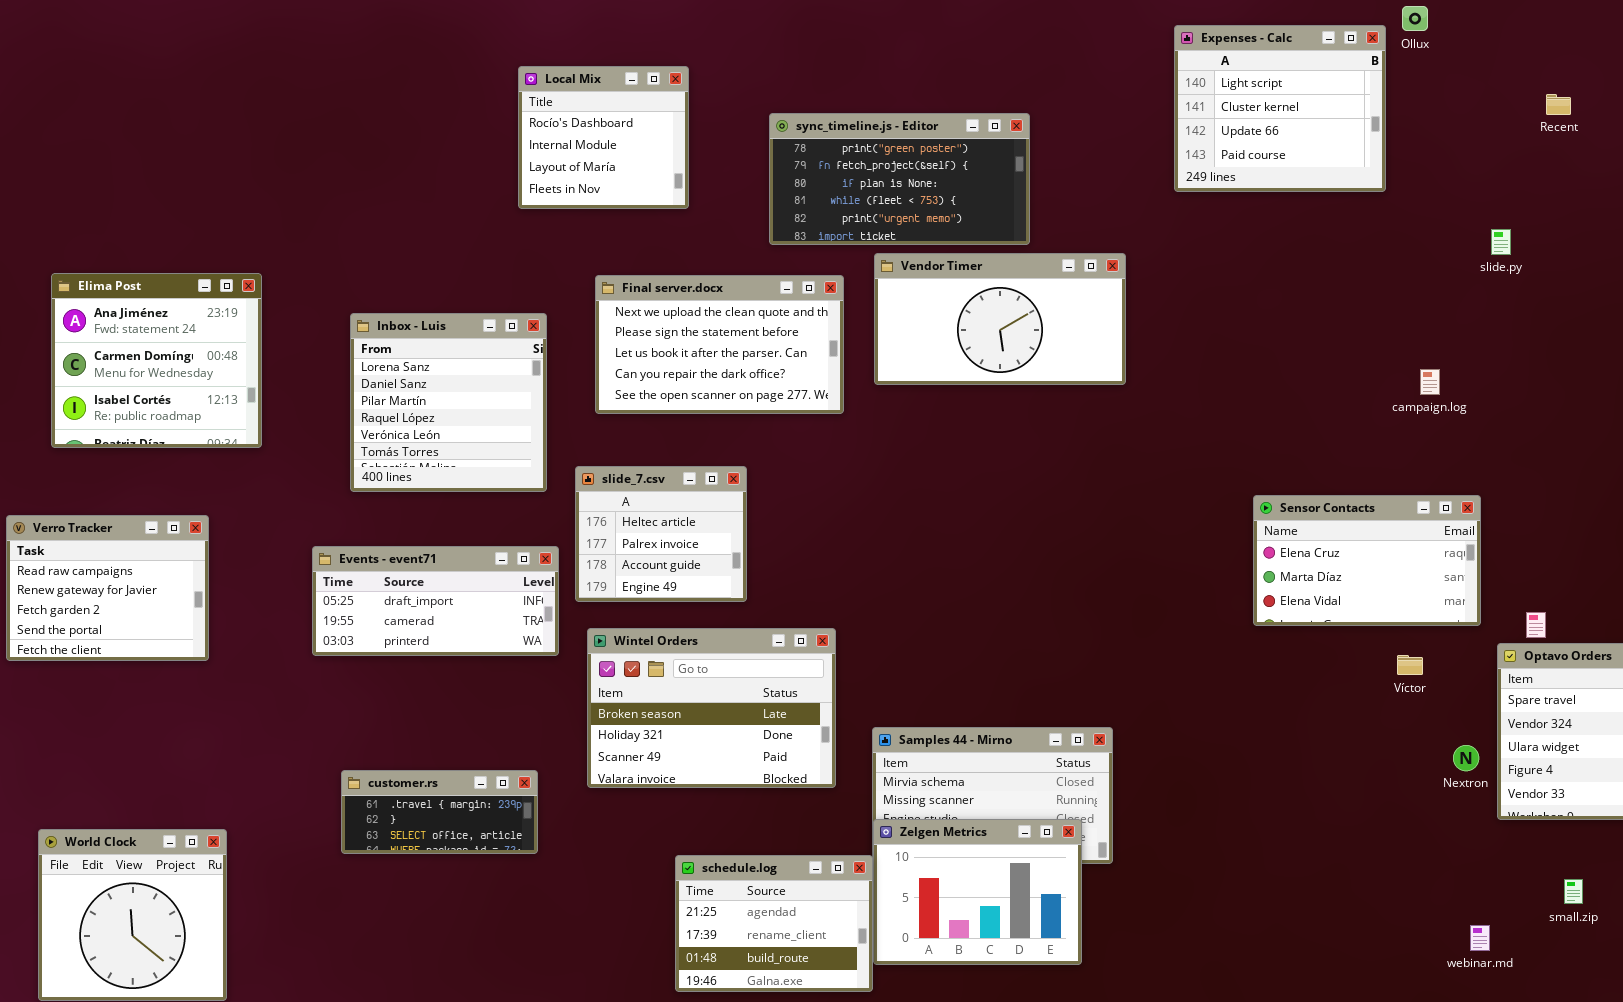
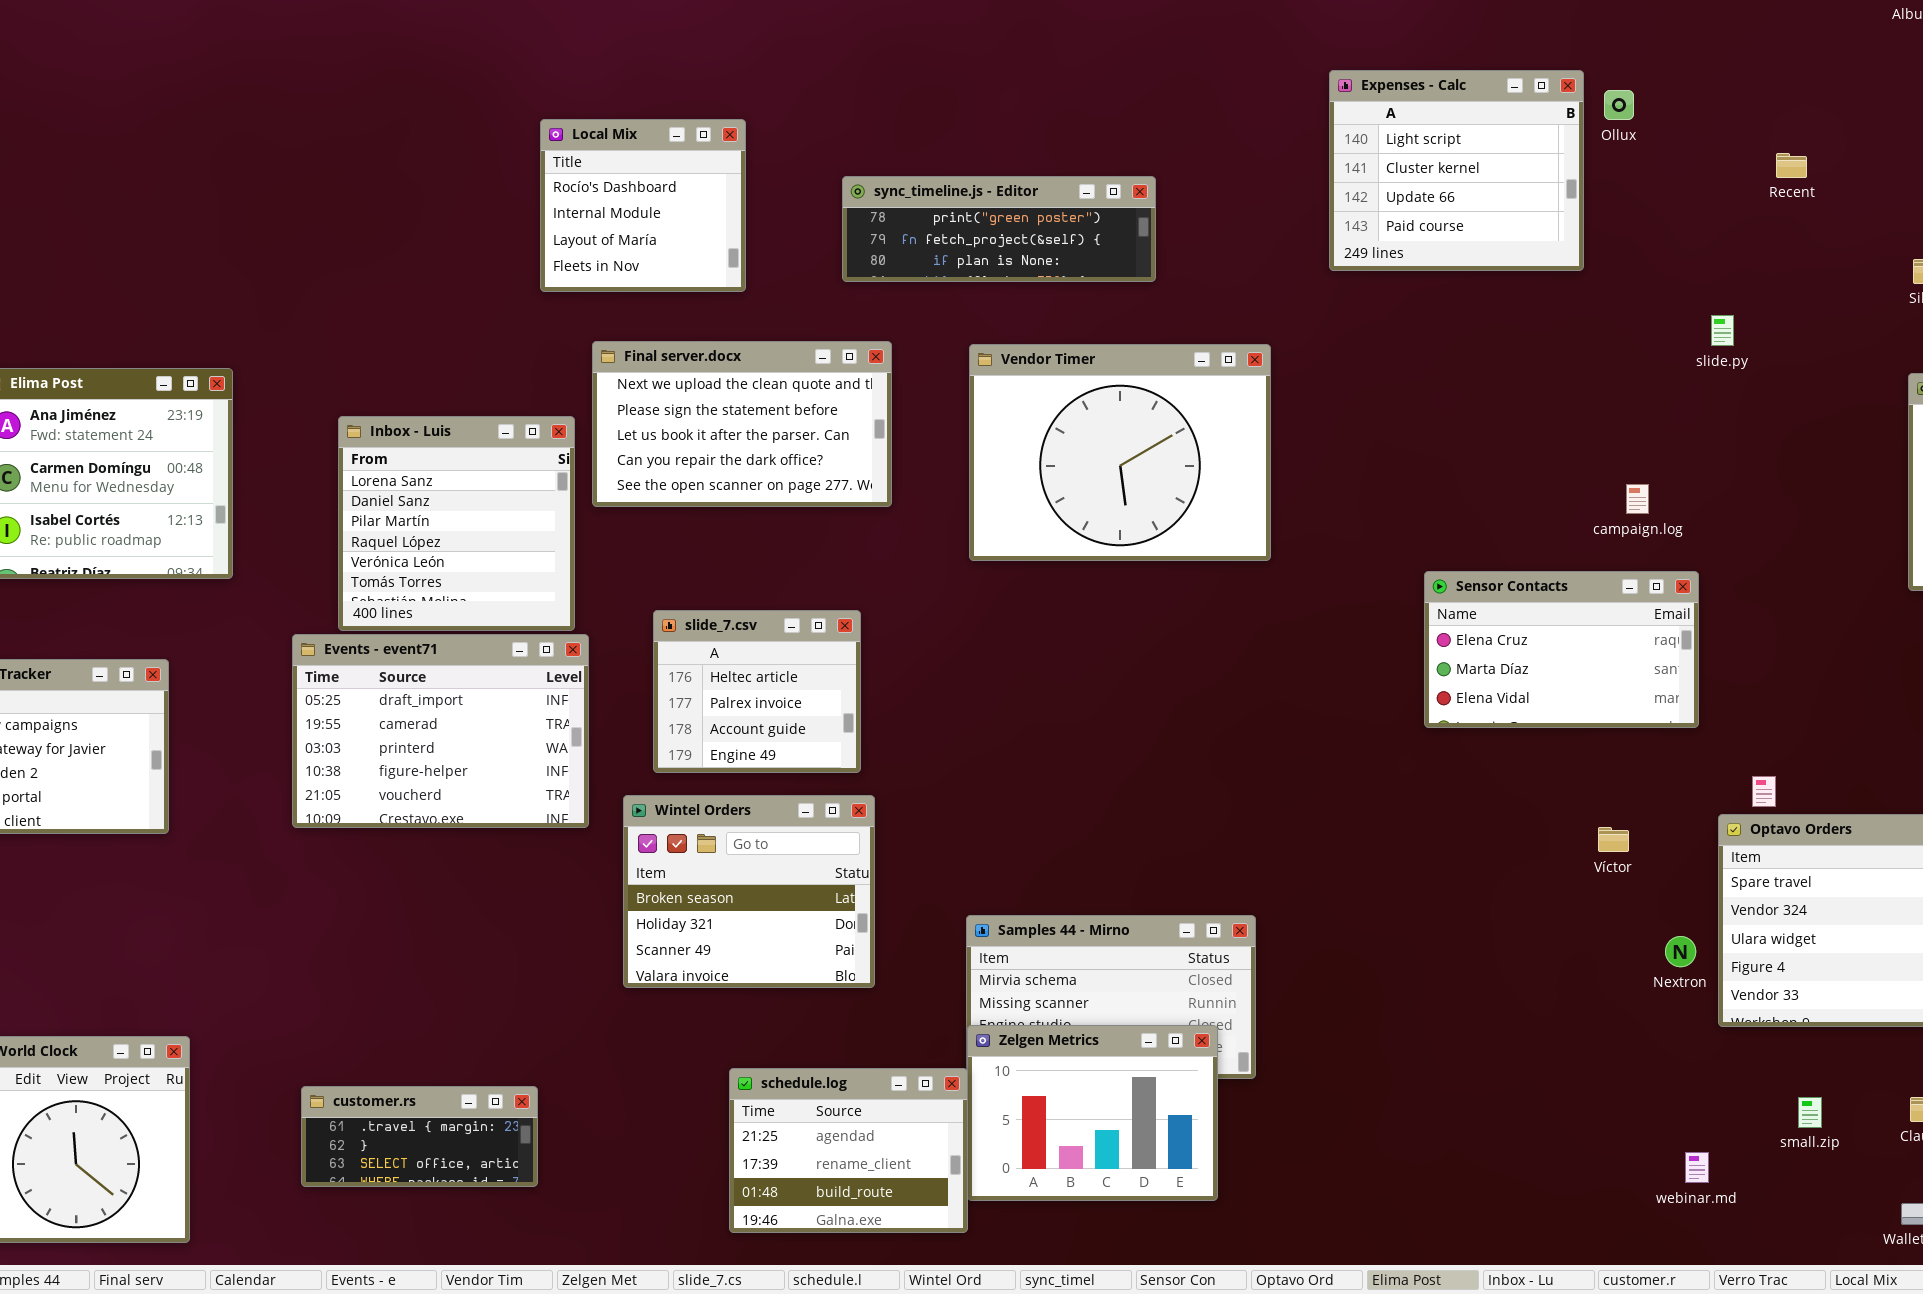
Ollux: [1402,6,1428,31] -> [1604,90,1634,120], moved
sync_timeline.js - Editor: [769,113,1030,245] -> [842,176,1156,282], resized
Vendor Timer: [874,253,1126,385] -> [969,344,1271,561], resized
Final server.docx: [595,275,844,414] -> [592,341,892,507], moved
slide_7.csv: [575,466,747,602] -> [653,610,861,773], moved
Sensor Contacts: [1253,495,1481,626] -> [1424,571,1699,728], moved
Events - event71: [312,546,559,656] -> [292,634,589,828], resized
Wintel Orders: [587,628,836,788] -> [623,795,875,988], resized
customer.rs: [341,770,538,854] -> [301,1086,538,1187], moved

